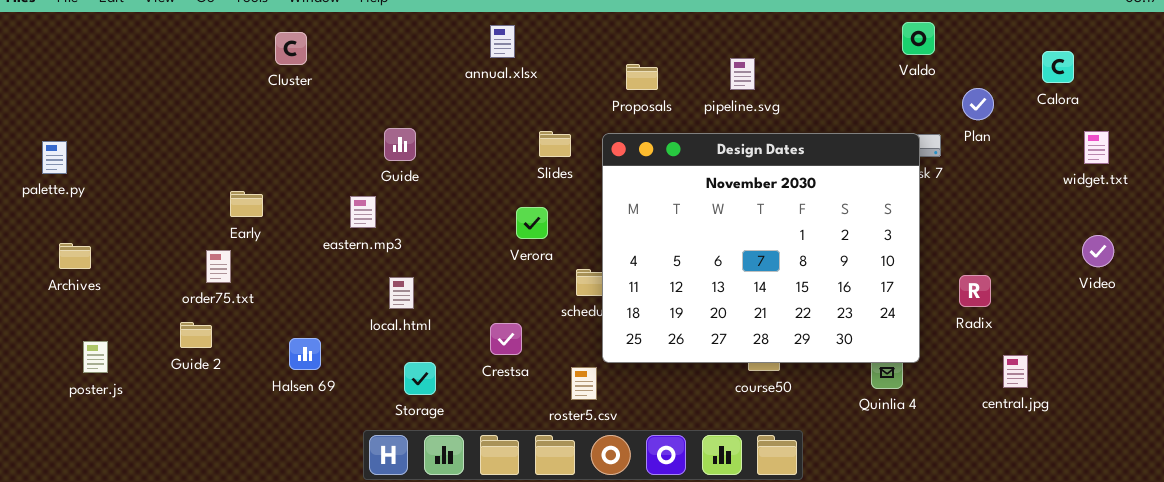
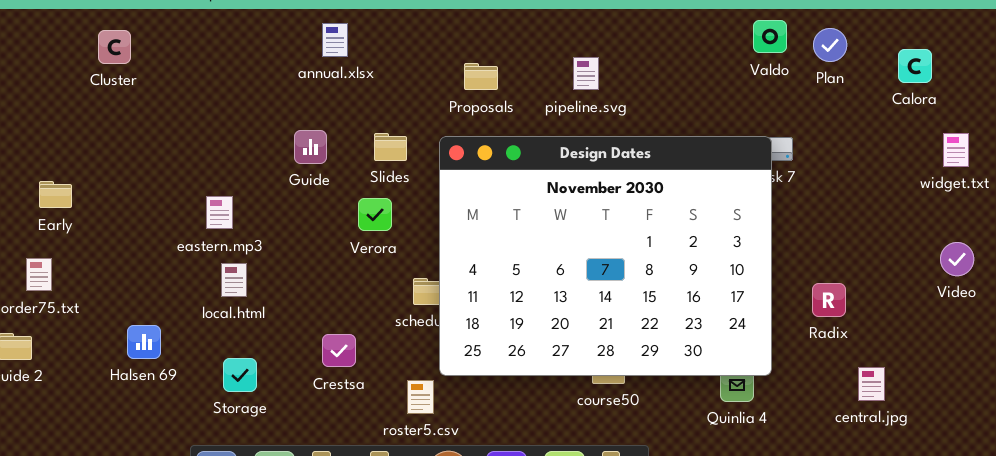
Plan: [962,88,994,120] -> [813,28,847,62], moved
Guide: [384,128,416,161] -> [294,130,327,164], moved
Early: [230,191,263,217] -> [39,181,72,208], moved
eastern.mp3: [350,196,376,228] -> [206,196,233,229], moved
Verora: [516,207,548,239] -> [358,198,392,231], moved
local.html: [389,277,414,309] -> [221,263,247,297], moved
Halsen 69: [289,338,321,370] -> [127,325,161,359], moved
Storage: [404,362,436,395] -> [223,358,257,392], moved

